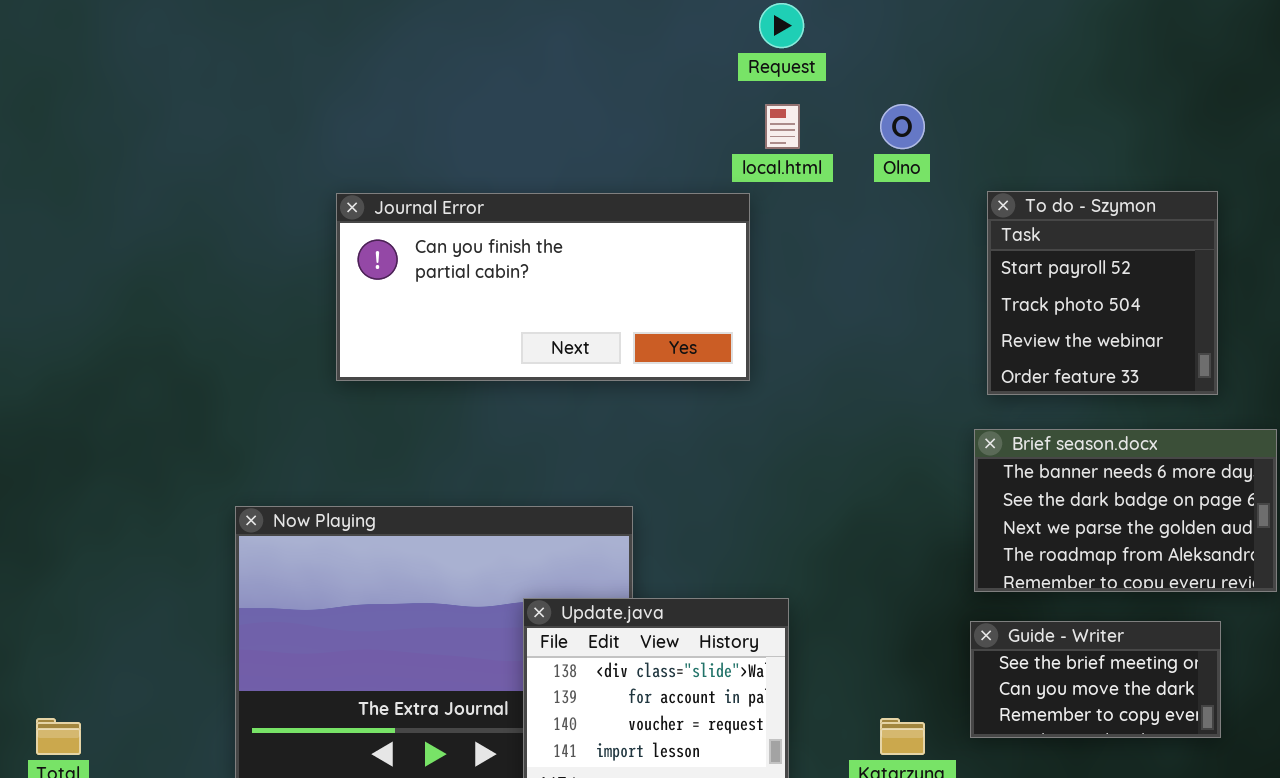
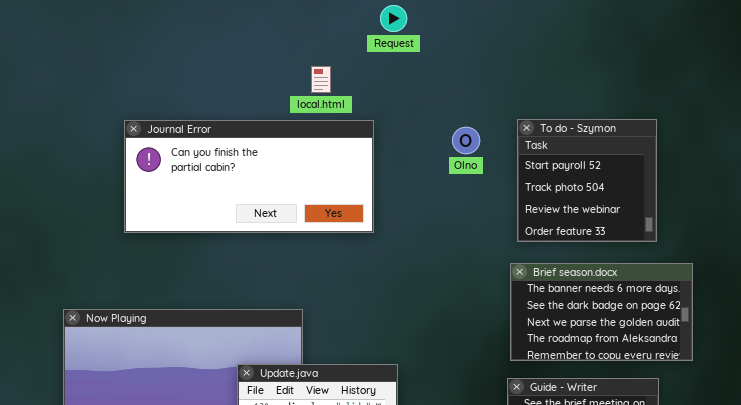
local.html: [765,104,800,149] -> [311,66,331,93], moved
Olno: [880,104,925,149] -> [452,127,480,154], moved

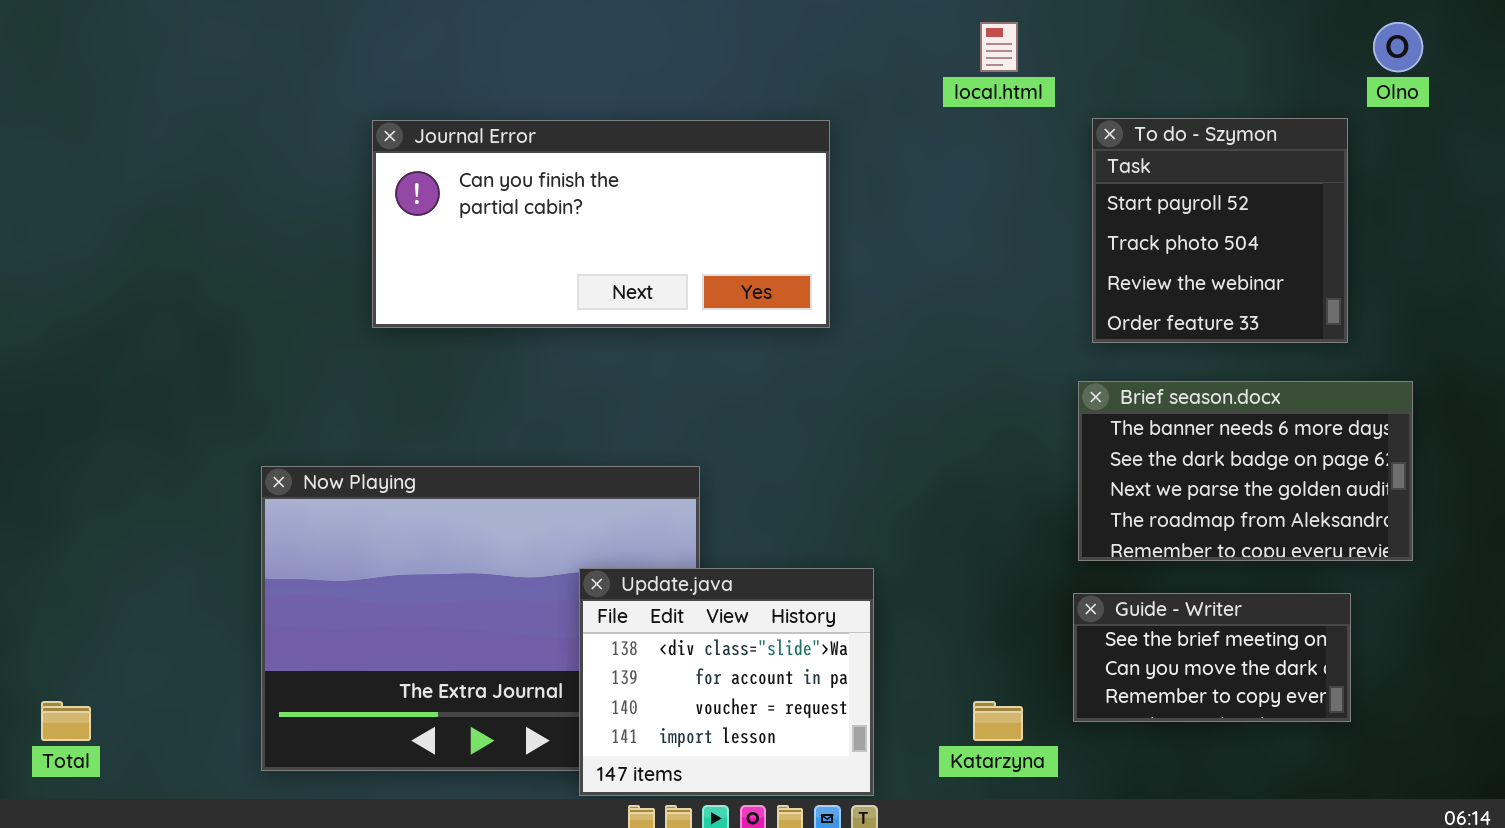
local.html: [311,66,331,93] -> [980,22,1018,72], moved
Olno: [452,127,480,154] -> [1373,22,1423,72], moved

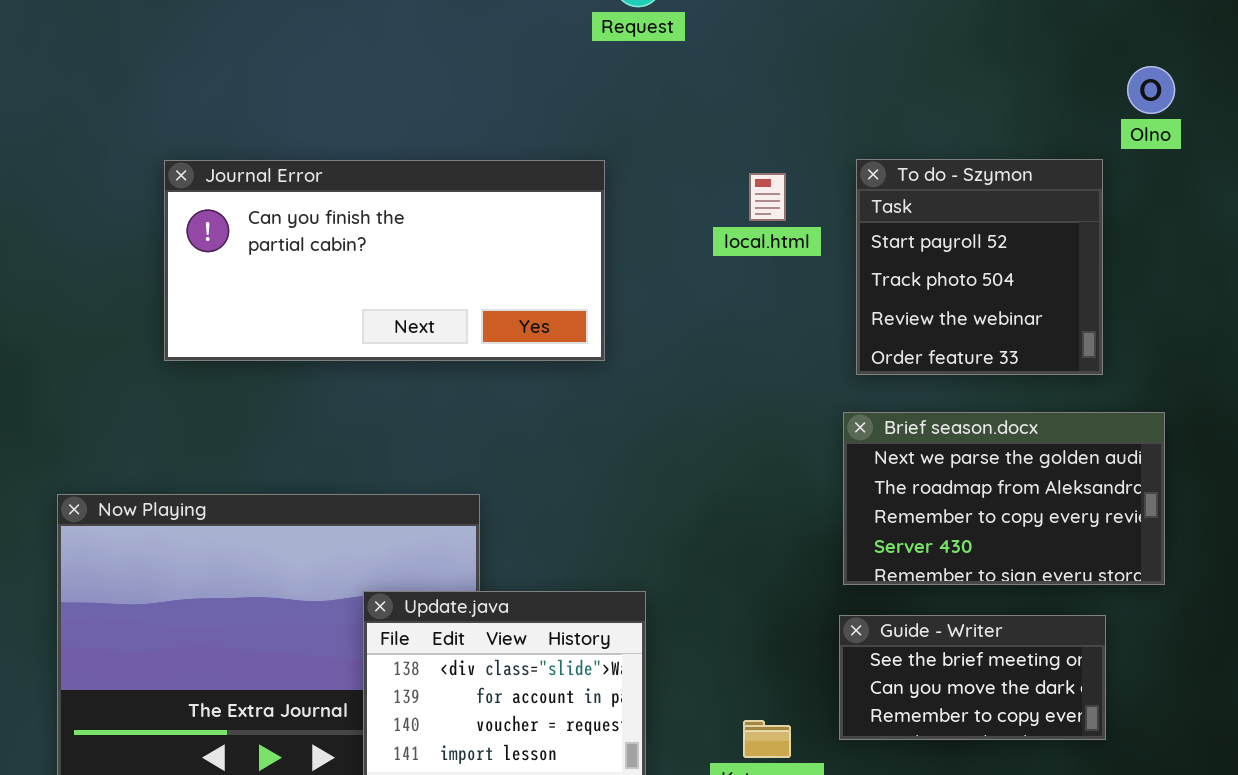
local.html: [980,22,1018,72] -> [749,173,786,221], moved
Brief season.docx: [1078,381,1413,561] -> [843,412,1165,585], scrolled down 2 rows

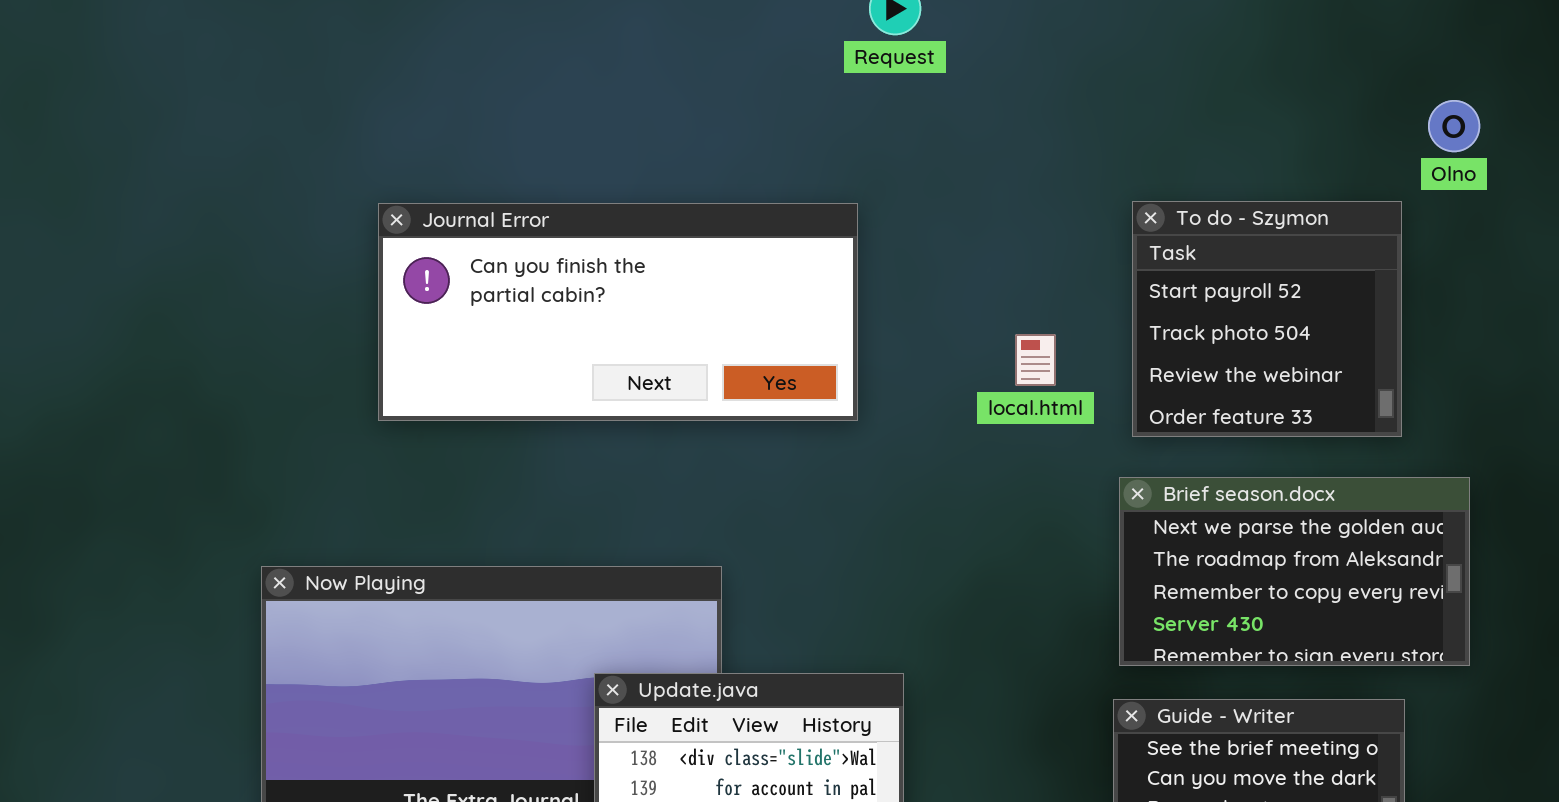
local.html: [749,173,786,221] -> [1015,334,1056,386], moved

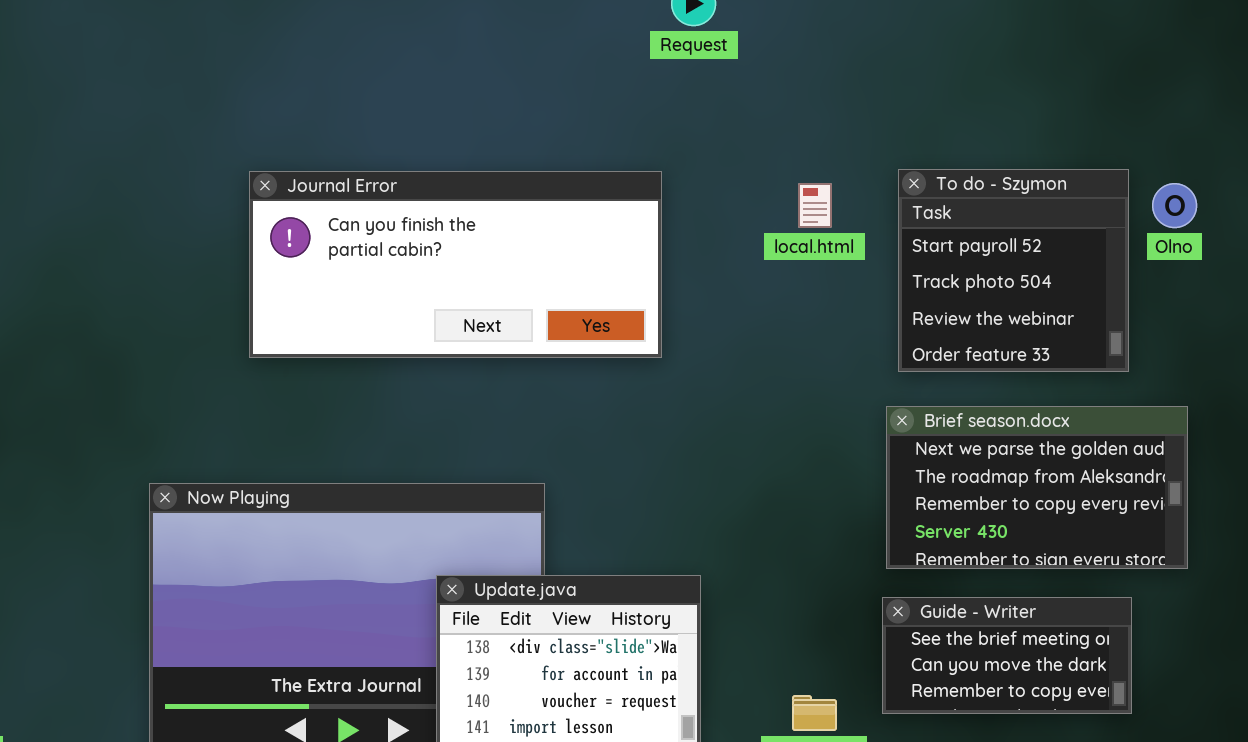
Olno: [1428,100,1480,152] -> [1152,183,1197,228], moved
local.html: [1015,334,1056,386] -> [798,183,832,228], moved

